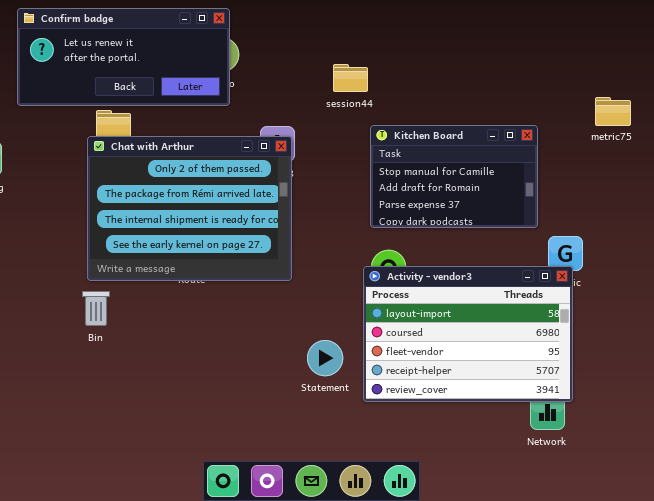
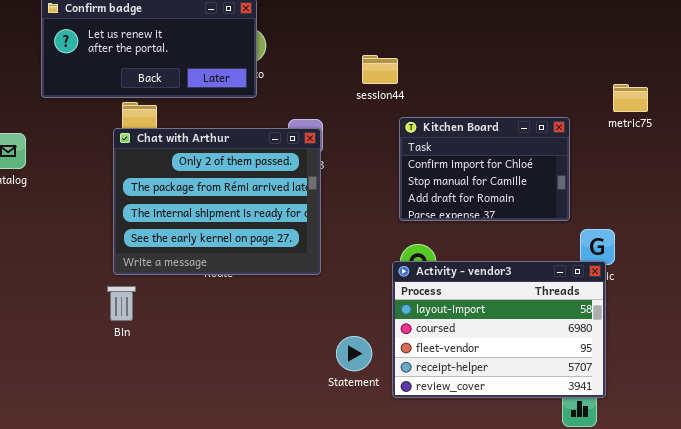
metric75: [595,97,631,126] -> [613,84,648,112], moved
Kitchen Board: [370,125,538,228] -> [399,117,570,221], scrolled up 1 row

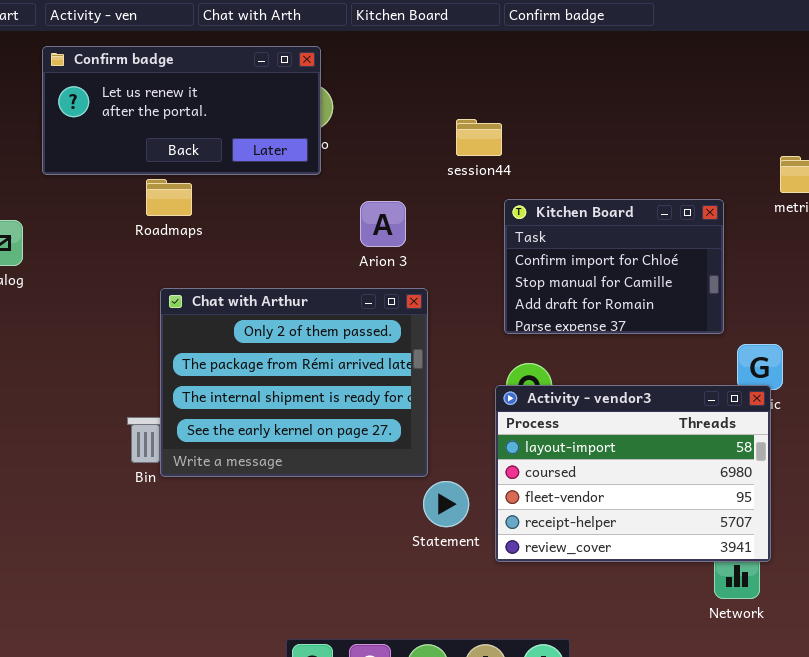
Chat with Arthur: [113,128,321,275] -> [160,288,428,477], moved

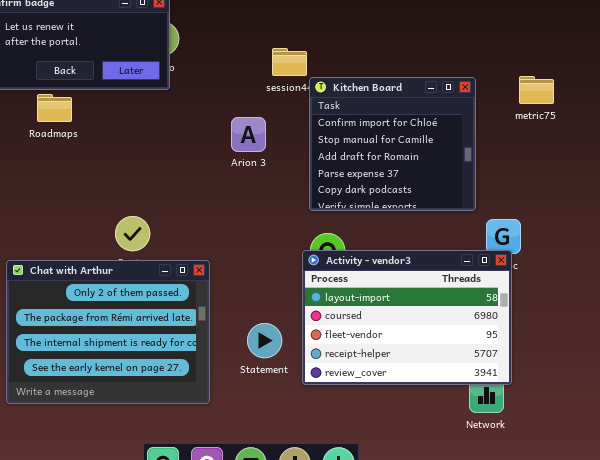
Kitchen Board: [504,199,724,334] -> [309,77,476,211], resized
Arion 3: [360,201,406,247] -> [231,117,266,152], moved
Chat with Arthur: [160,288,428,477] -> [6,260,210,404], moved

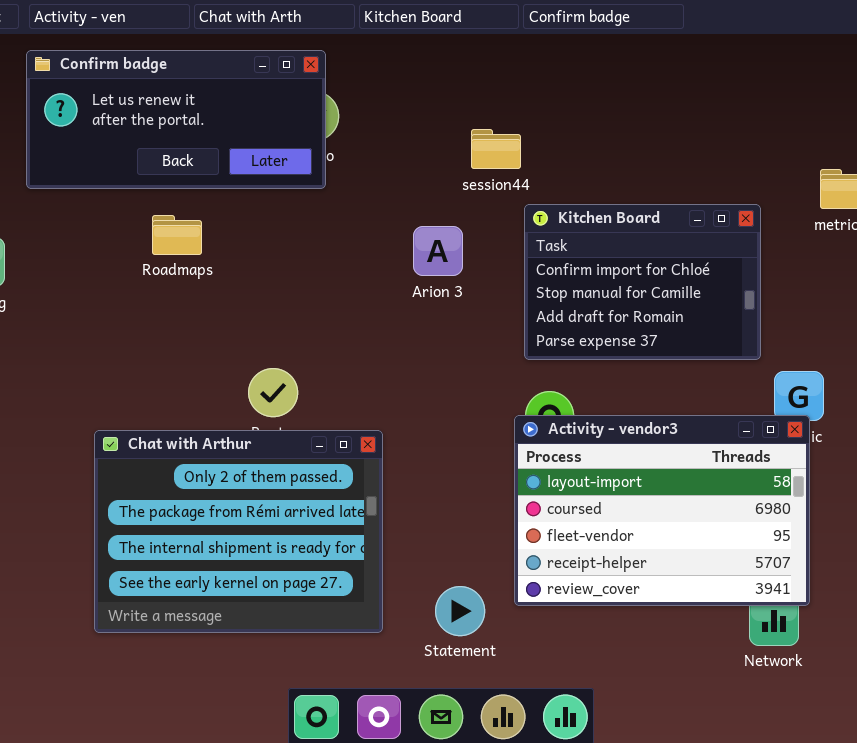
Kitchen Board: [309,77,476,211] -> [524,204,761,360], resized
Roadmaps: [37,94,72,122] -> [152,215,202,255], moved
Statement: [247,323,282,358] -> [435,586,485,636], moved

